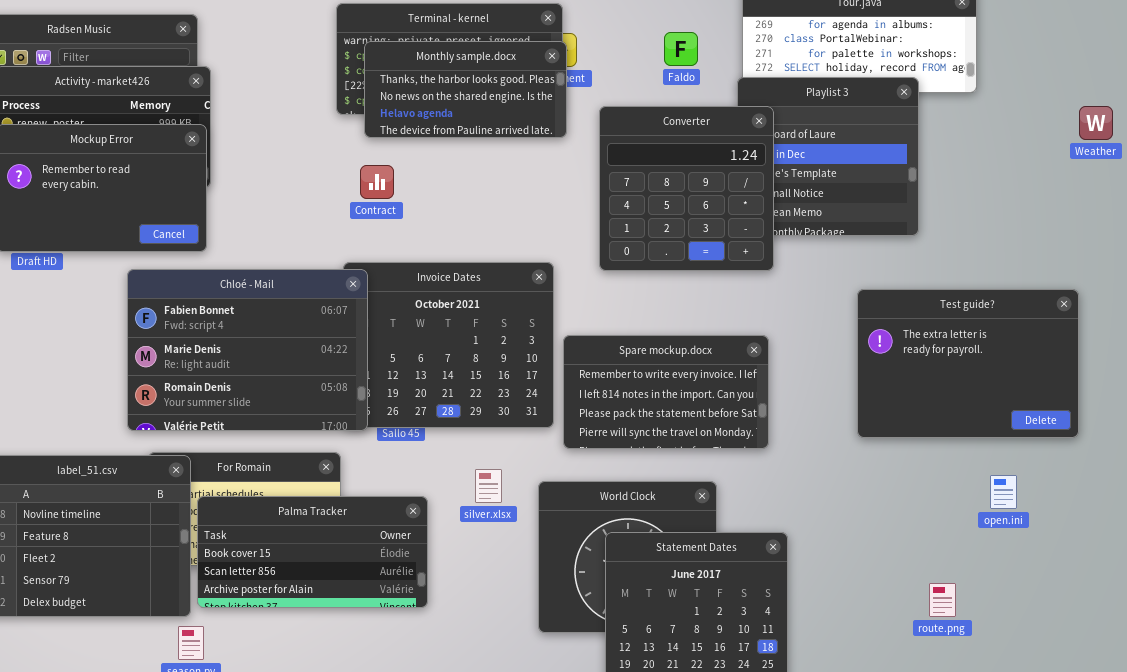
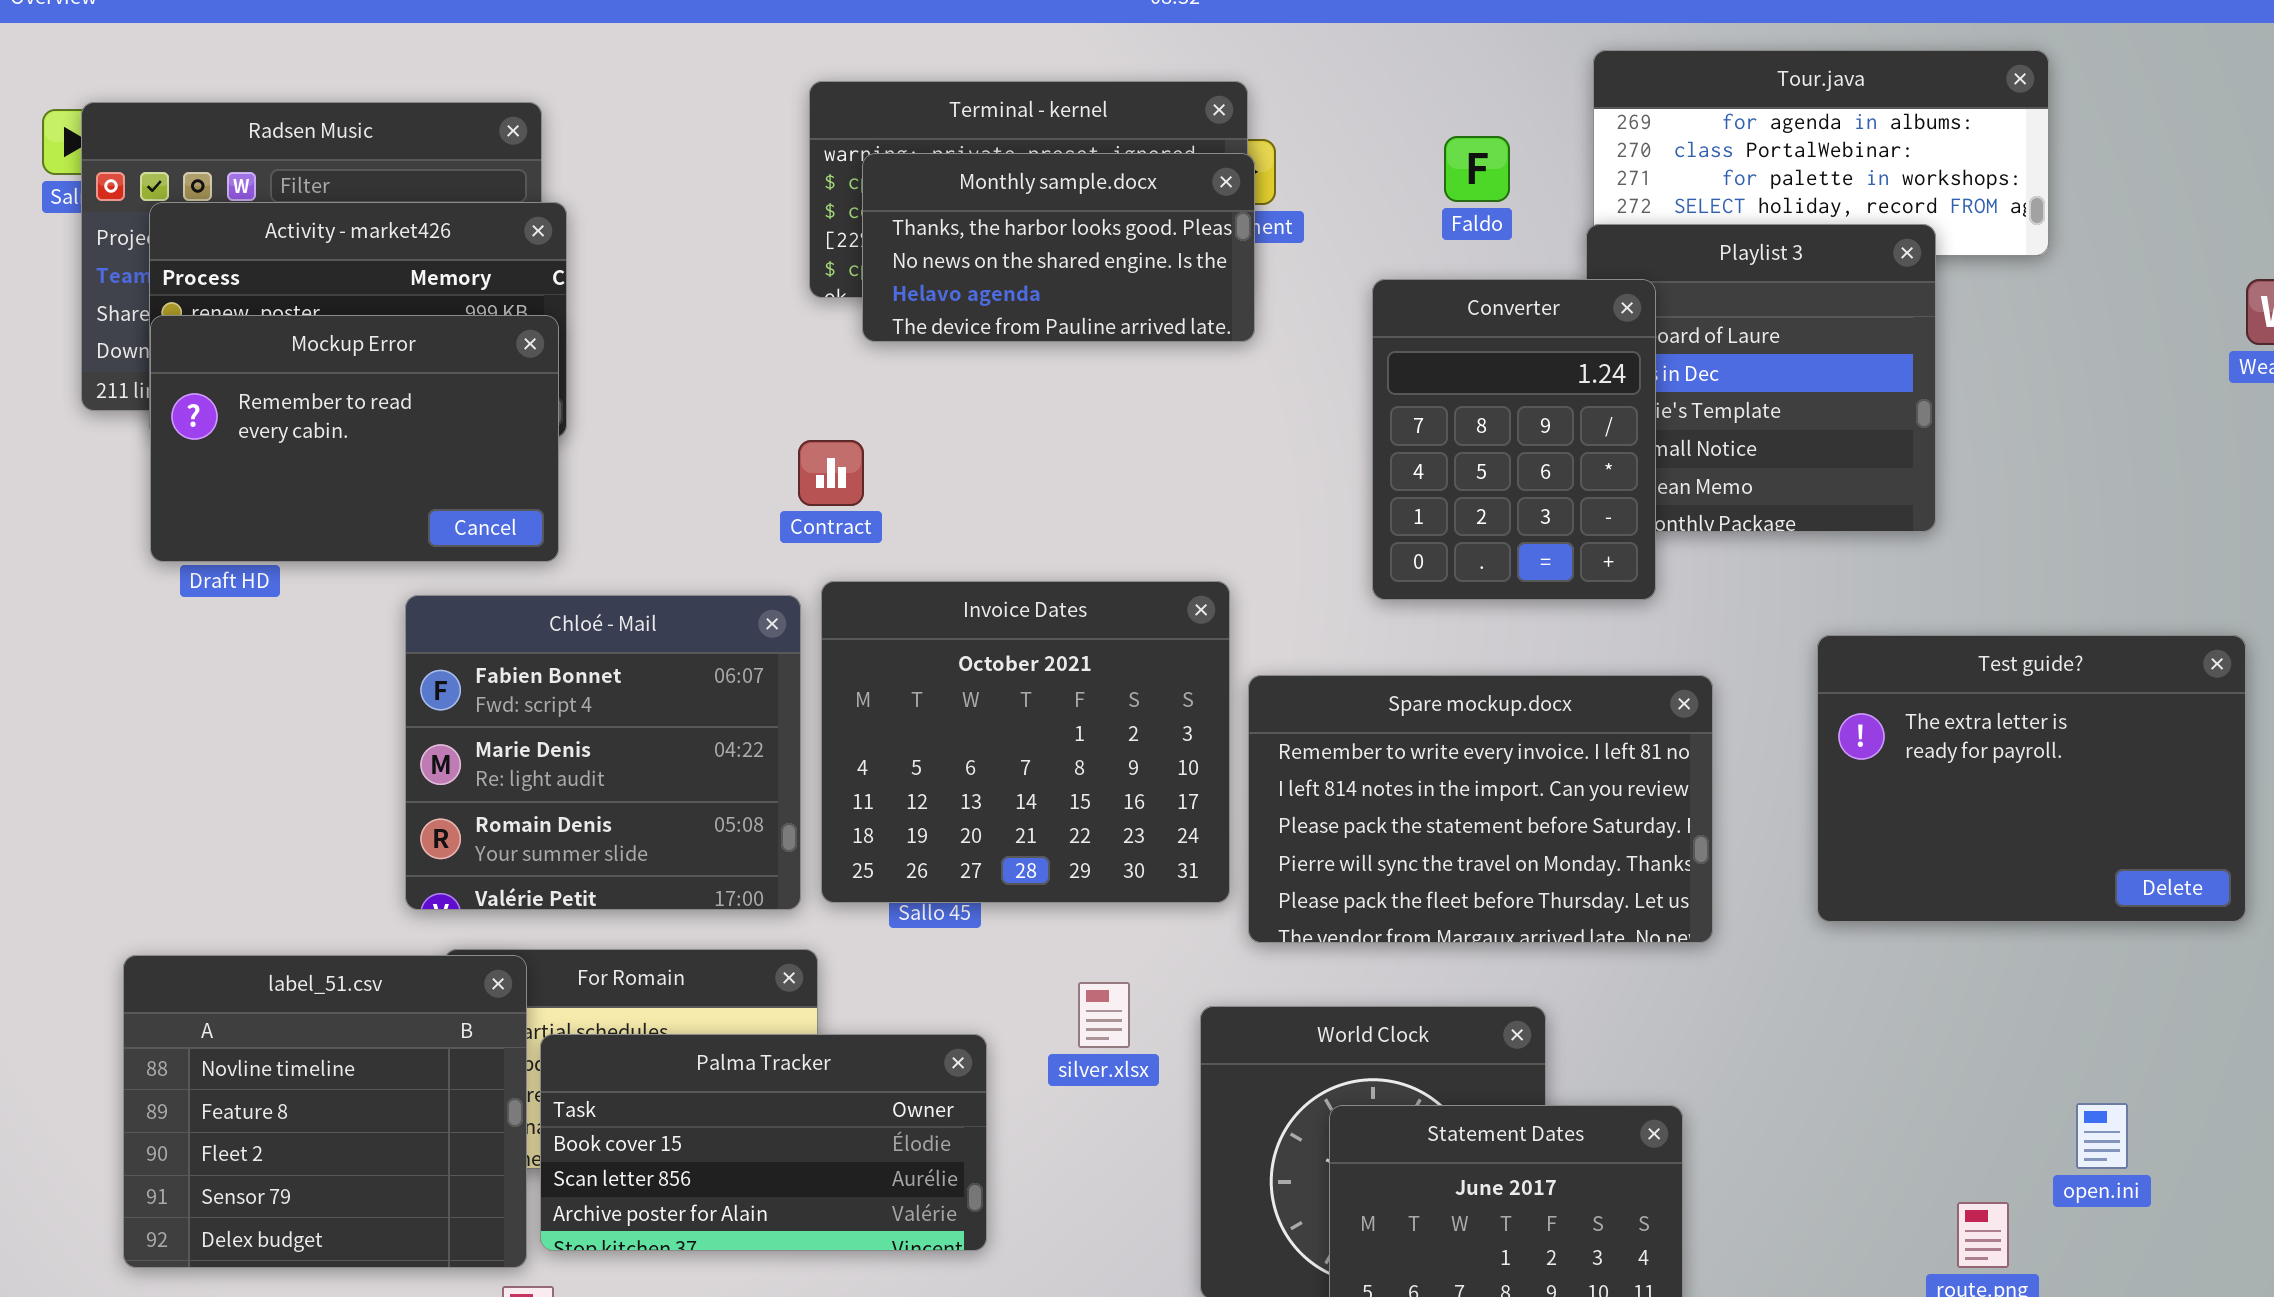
Converter: [599,106,774,271] -> [1372,279,1656,600], resized
Contract: [360,165,394,199] -> [798,440,864,506], moved
Chloé - Mail: [127,269,368,431] -> [405,595,801,910], resized
Spare mockup.docx: [563,335,769,449] -> [1248,675,1713,943], resized
open.ini: [990,475,1017,509] -> [2076,1103,2128,1169], moved

